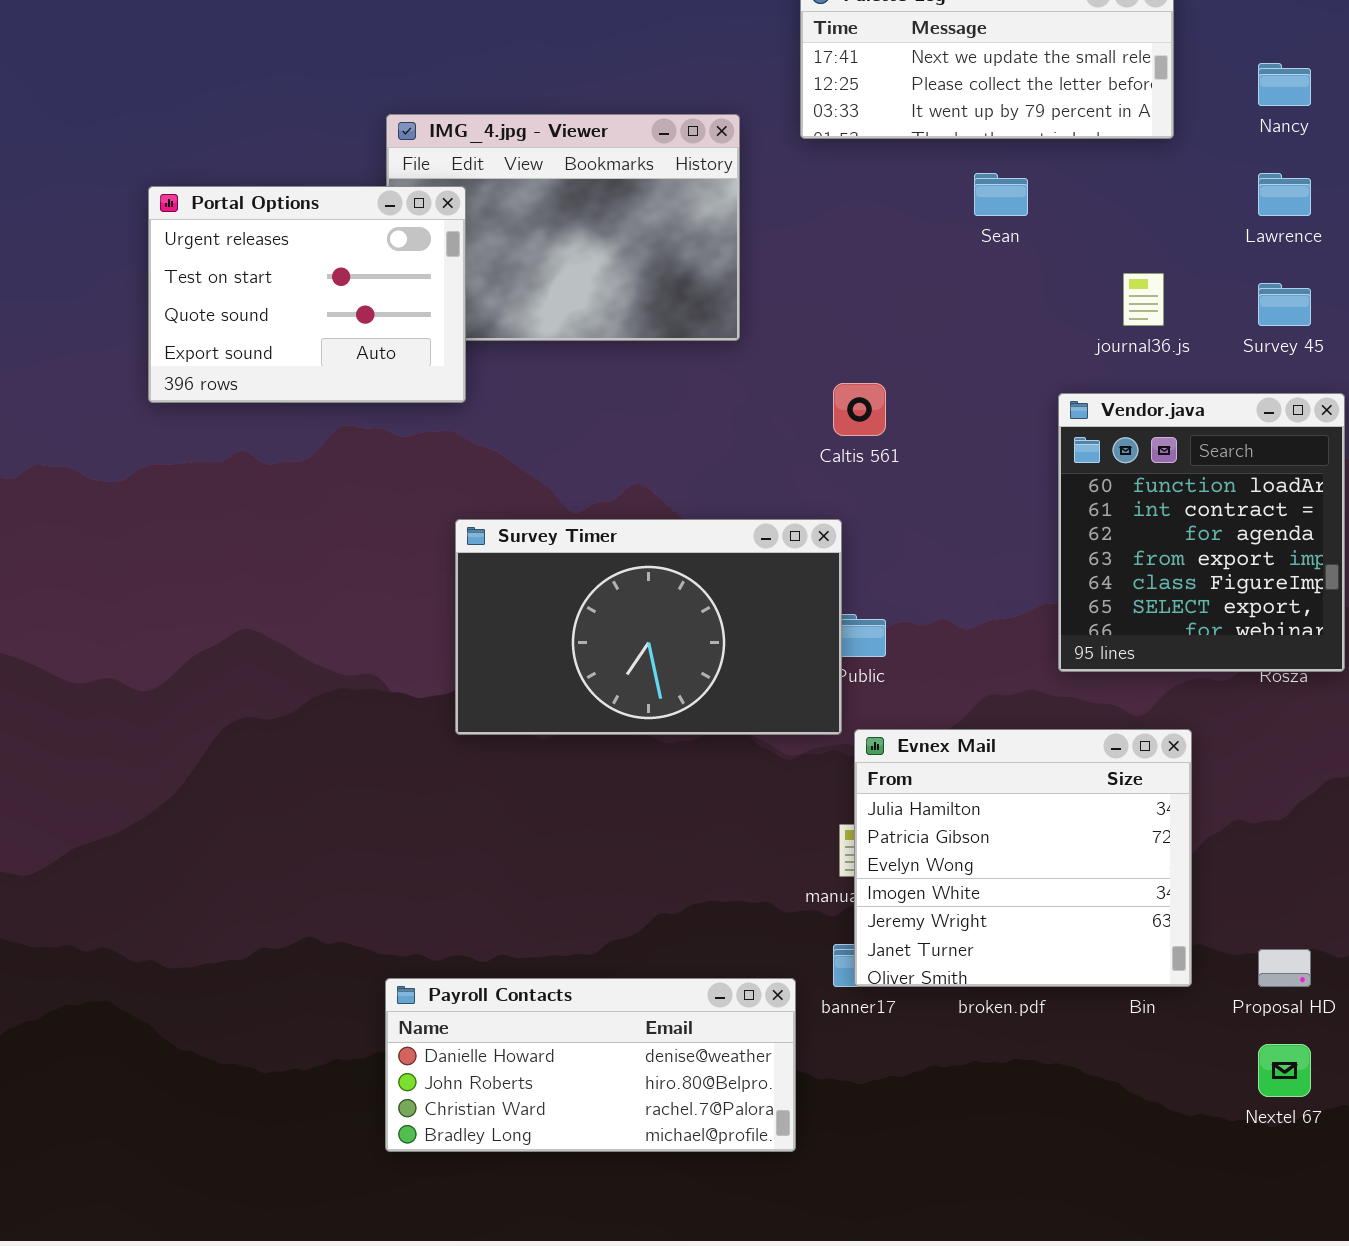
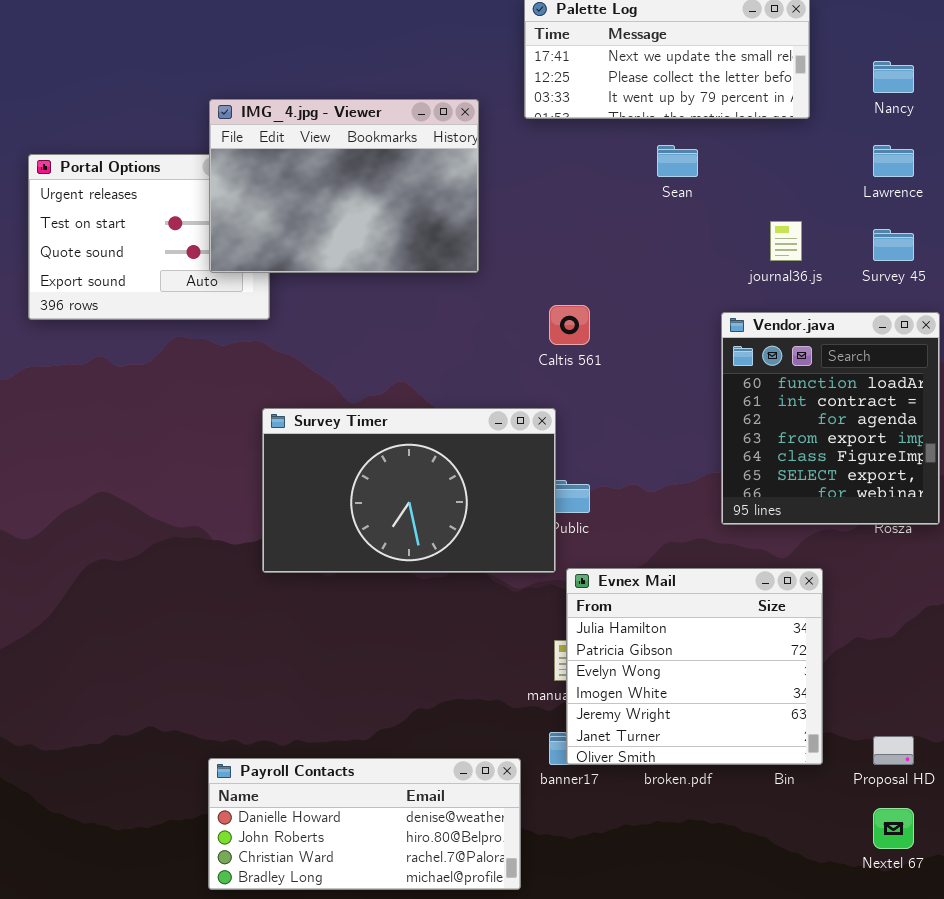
IMG_4.jpg - Viewer: [386,114,740,341] -> [209,99,479,273], raised

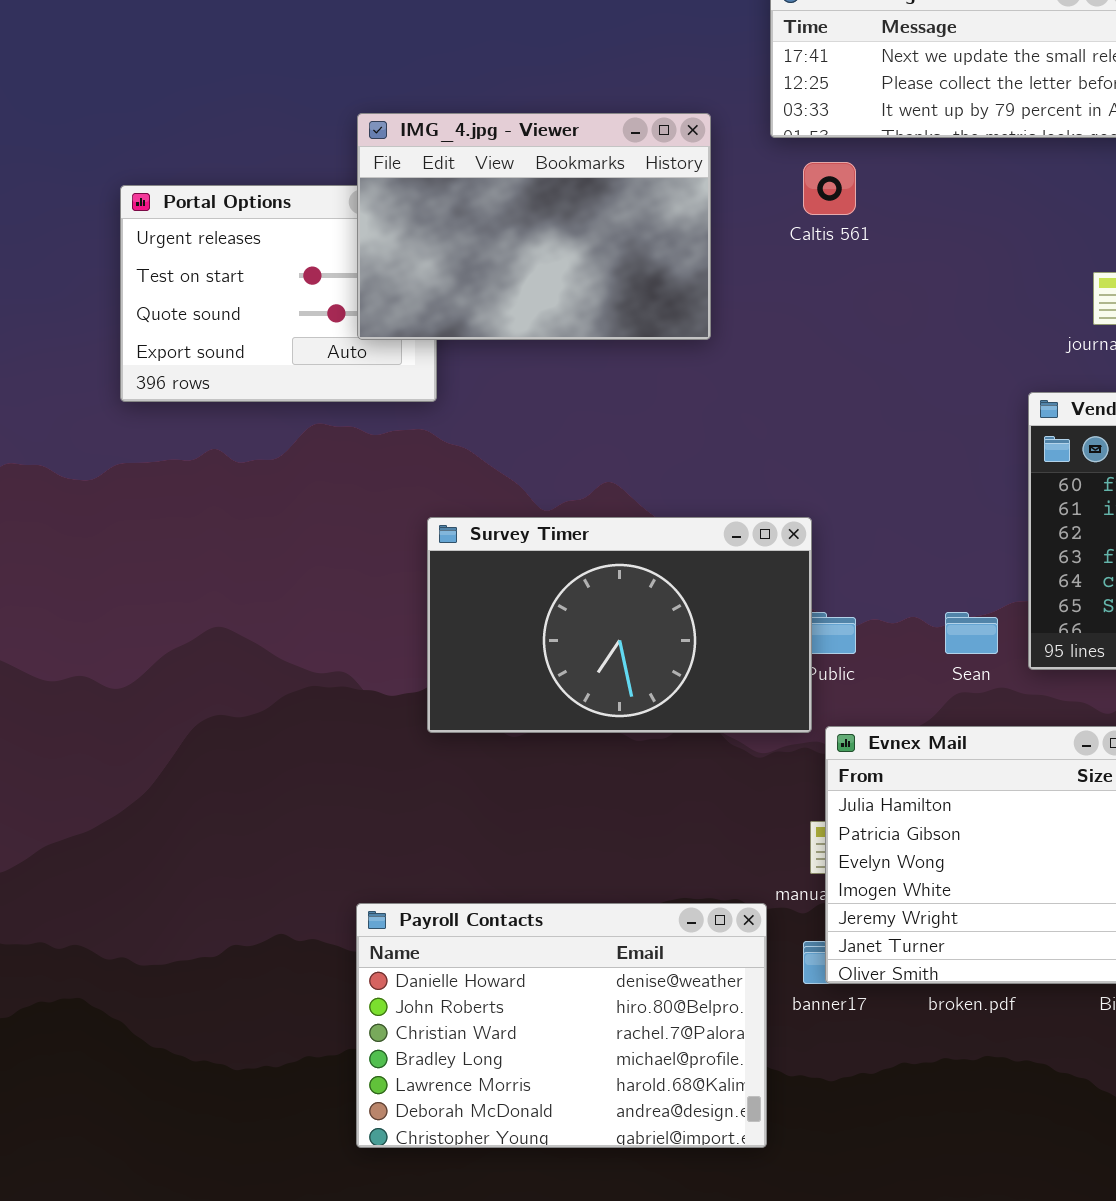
Sean: [657,145,698,177] -> [945,612,998,654], moved
Caltis 561: [549,305,590,345] -> [803,162,856,215], moved
Payroll Contacts: [208,758,521,890] -> [356,903,767,1148], resized

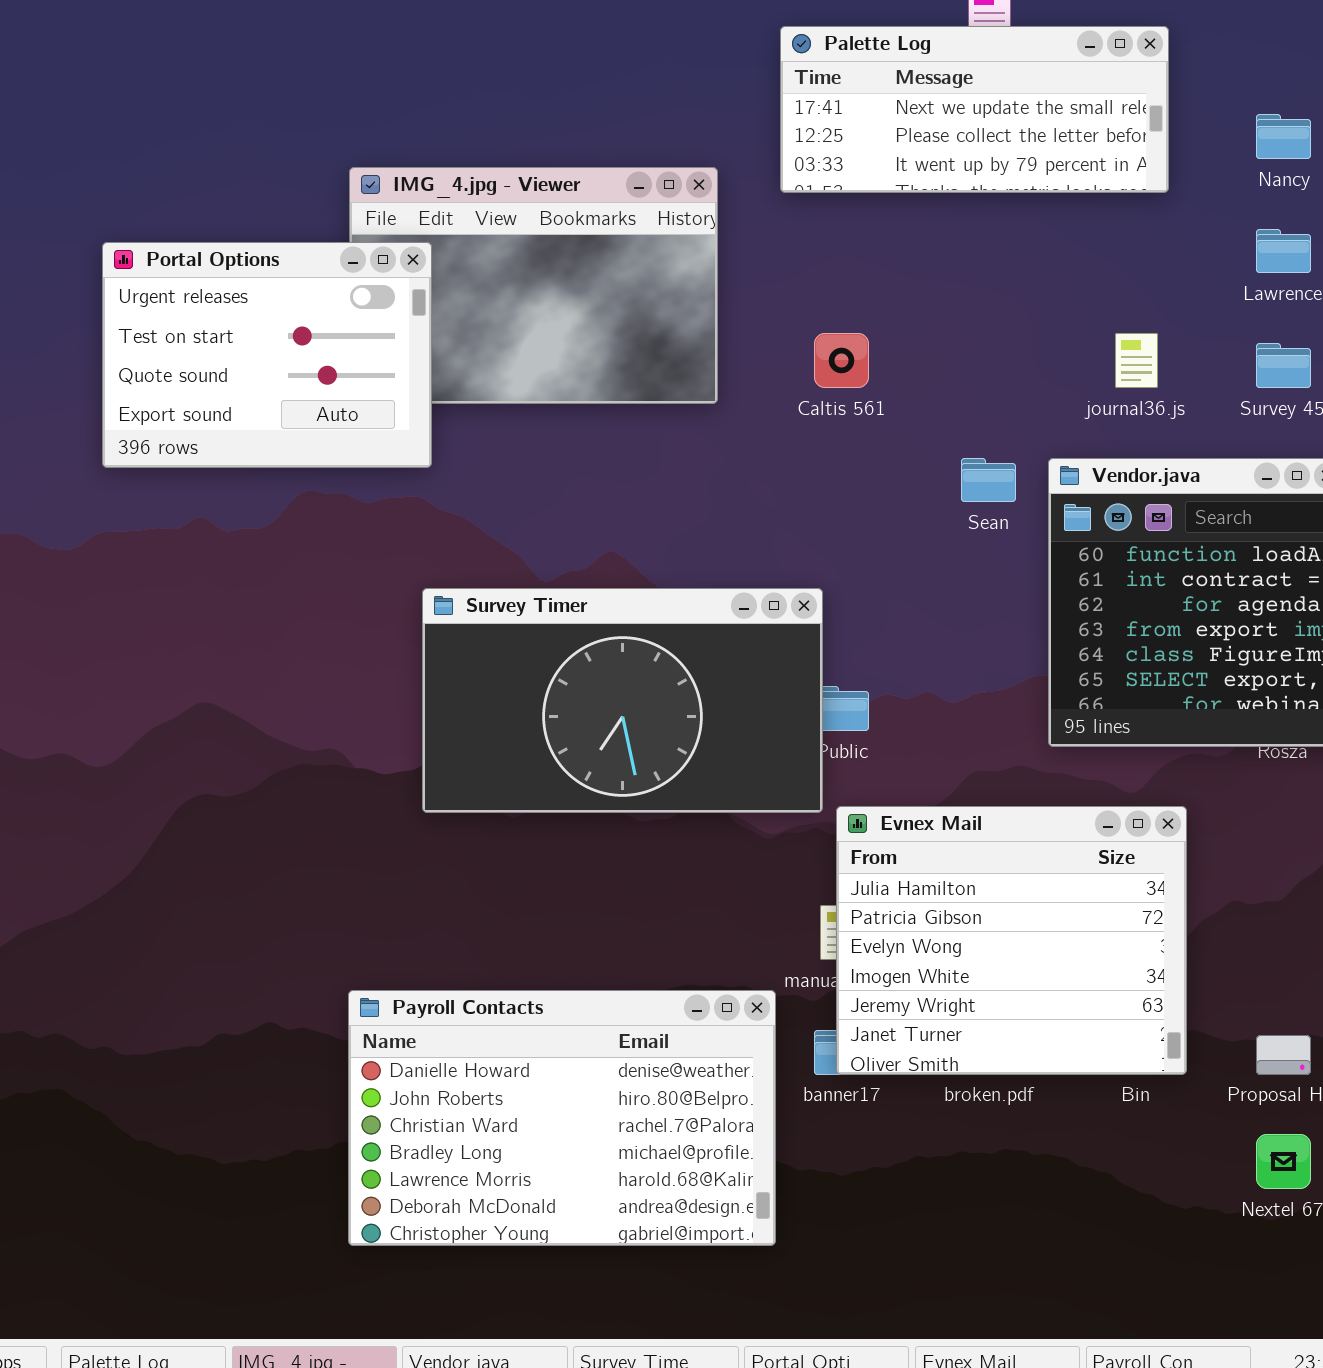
Caltis 561: [803,162,856,215] -> [814,333,869,388], moved
Portal Options: [120,185,437,402] -> [102,242,432,468], raised
Sean: [945,612,998,654] -> [961,458,1016,502], moved

